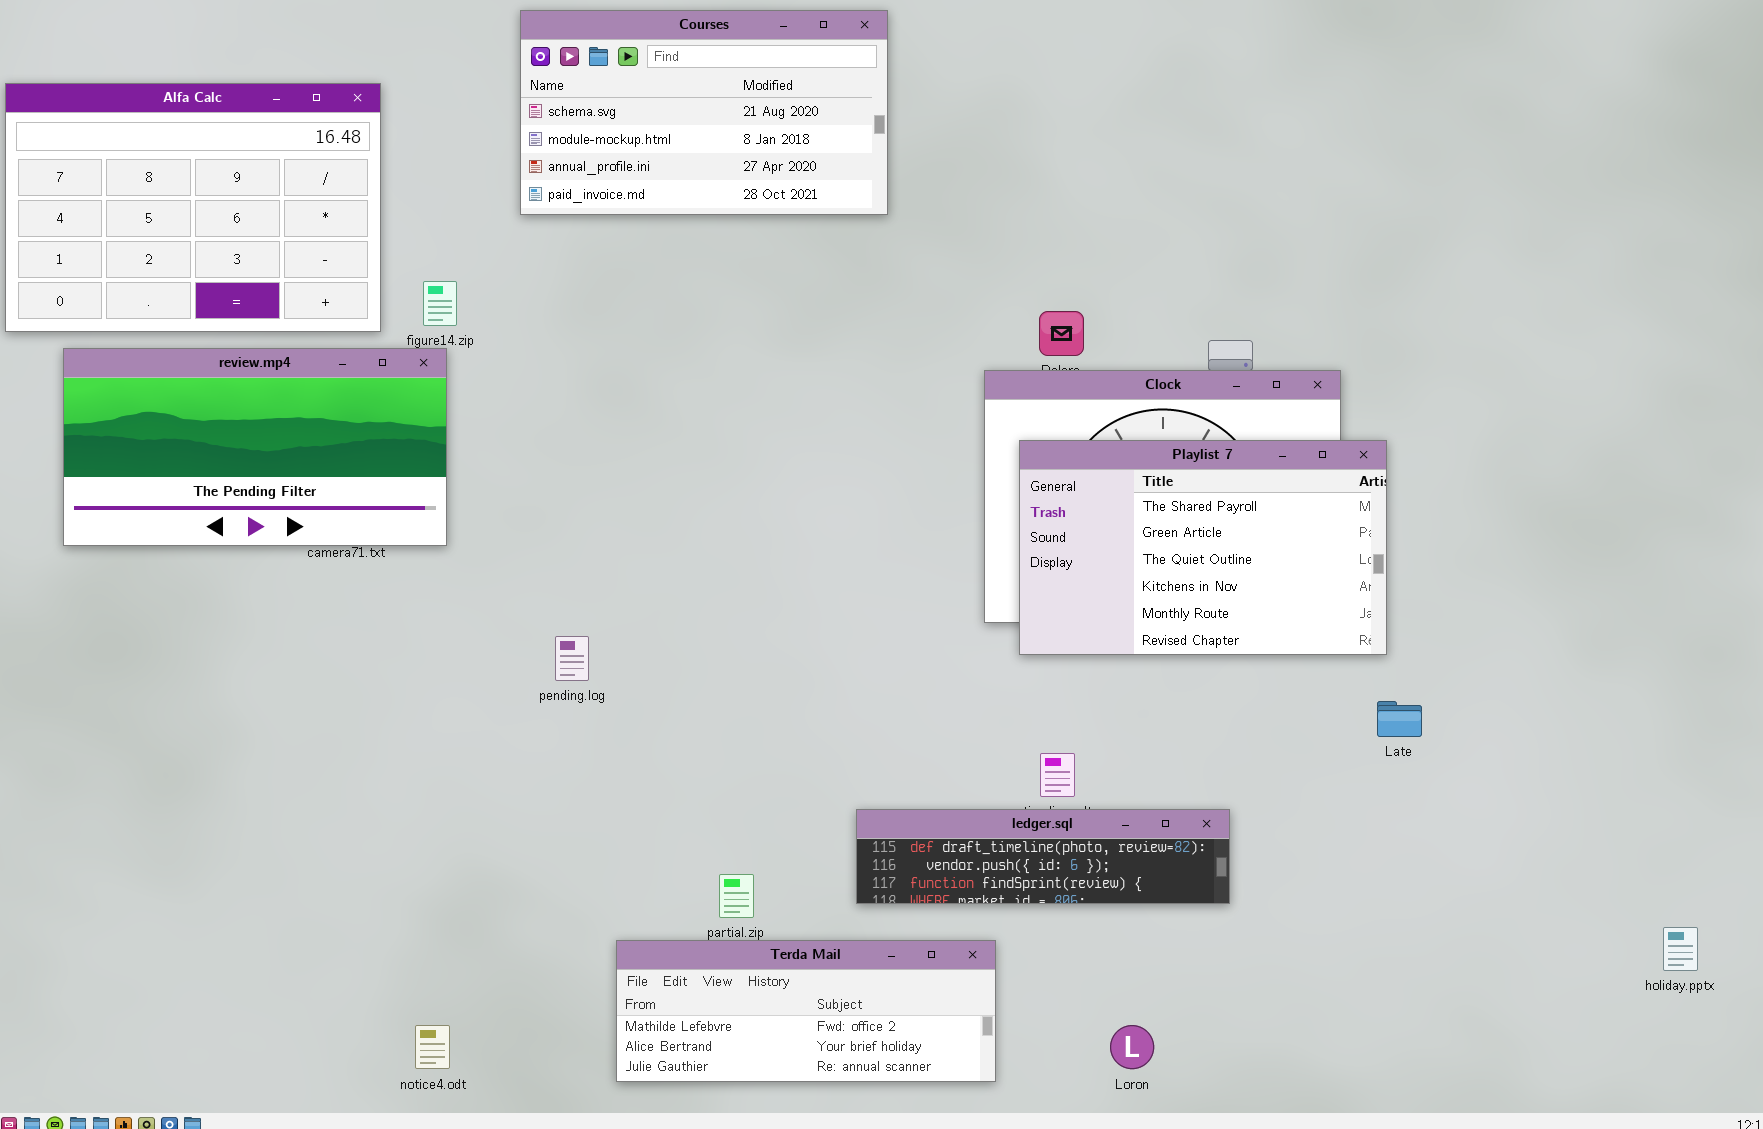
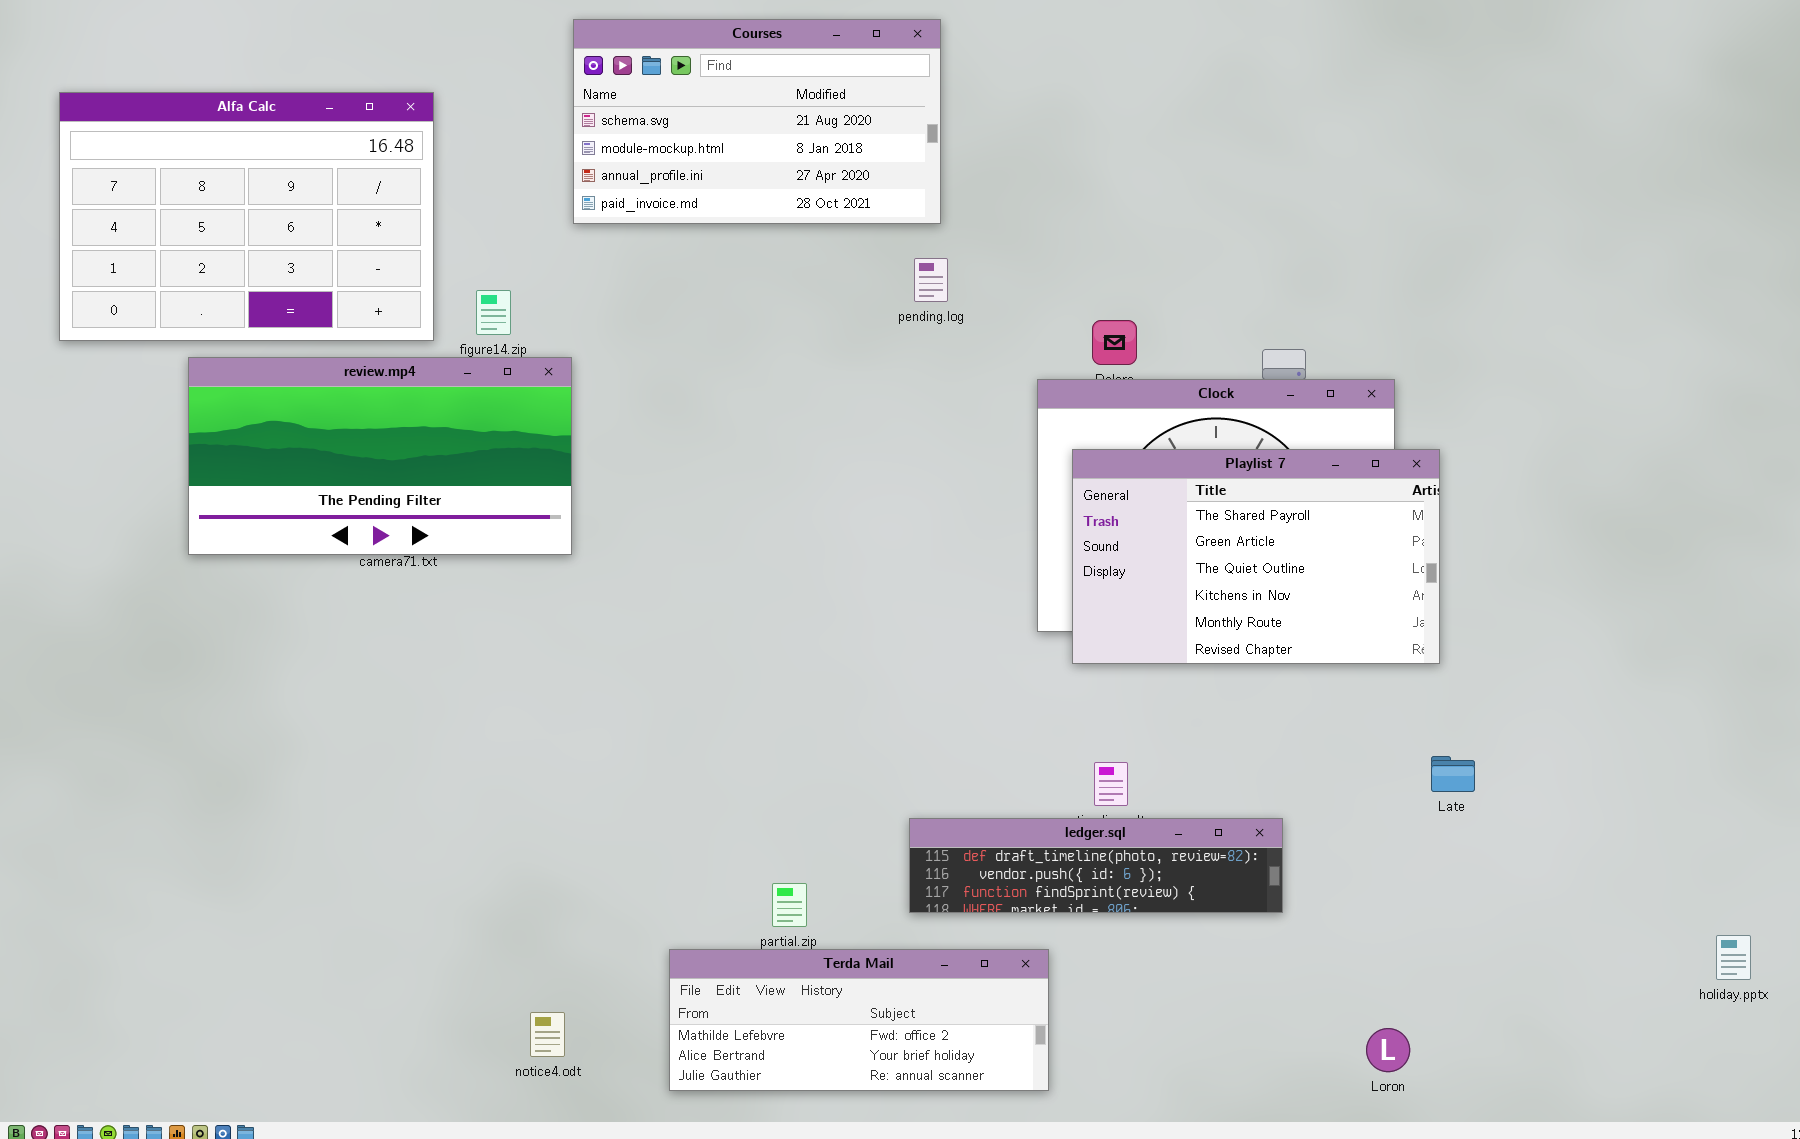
review.mp4: [63,348,447,546] -> [188,357,572,555], moved
pending.log: [555,636,589,681] -> [914,258,948,302], moved
Late: [1377,701,1422,737] -> [1431,756,1475,792], moved
notice4.odt: [415,1025,450,1069] -> [530,1012,565,1057], moved
Loron: [1110,1025,1154,1069] -> [1366,1028,1410,1072], moved

